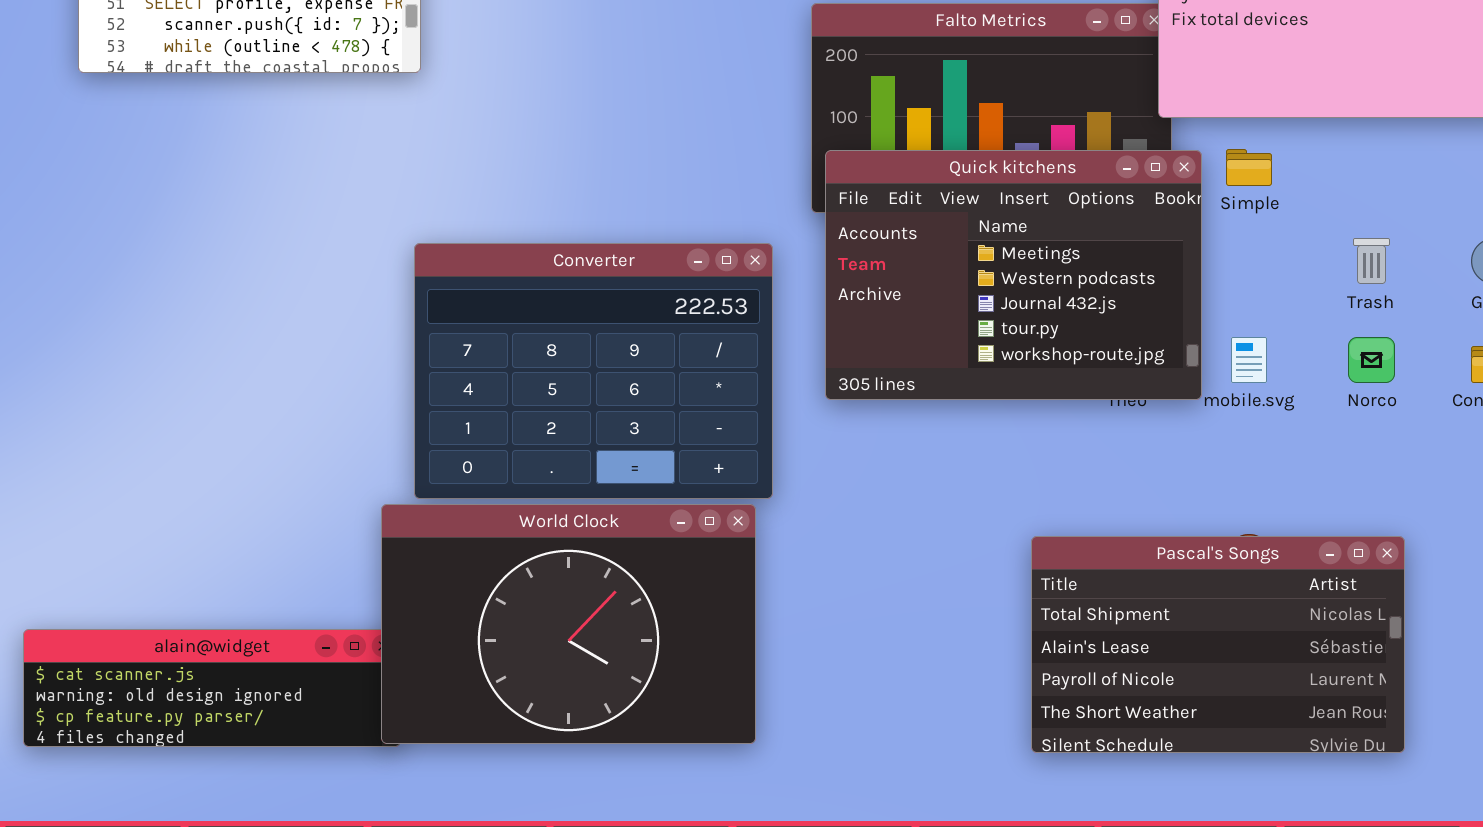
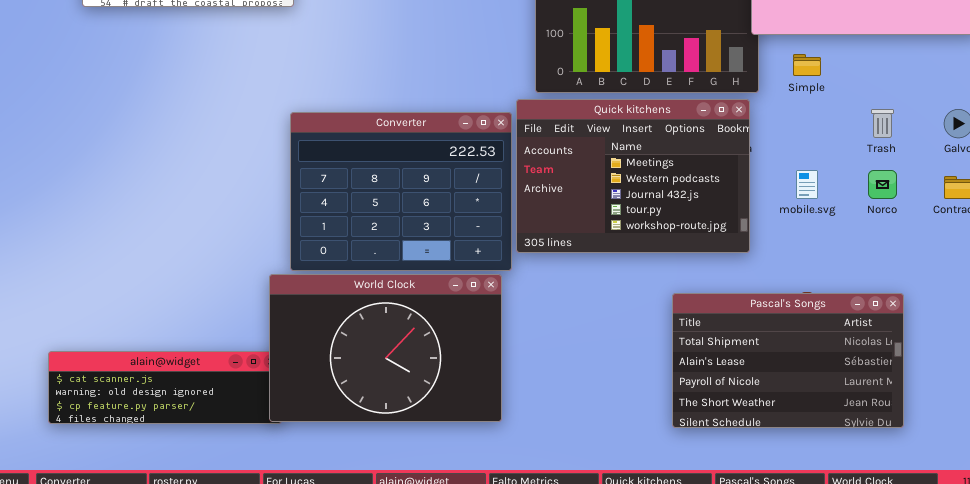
Quick kitchens: [825,150,1202,400] -> [516,99,750,253], moved

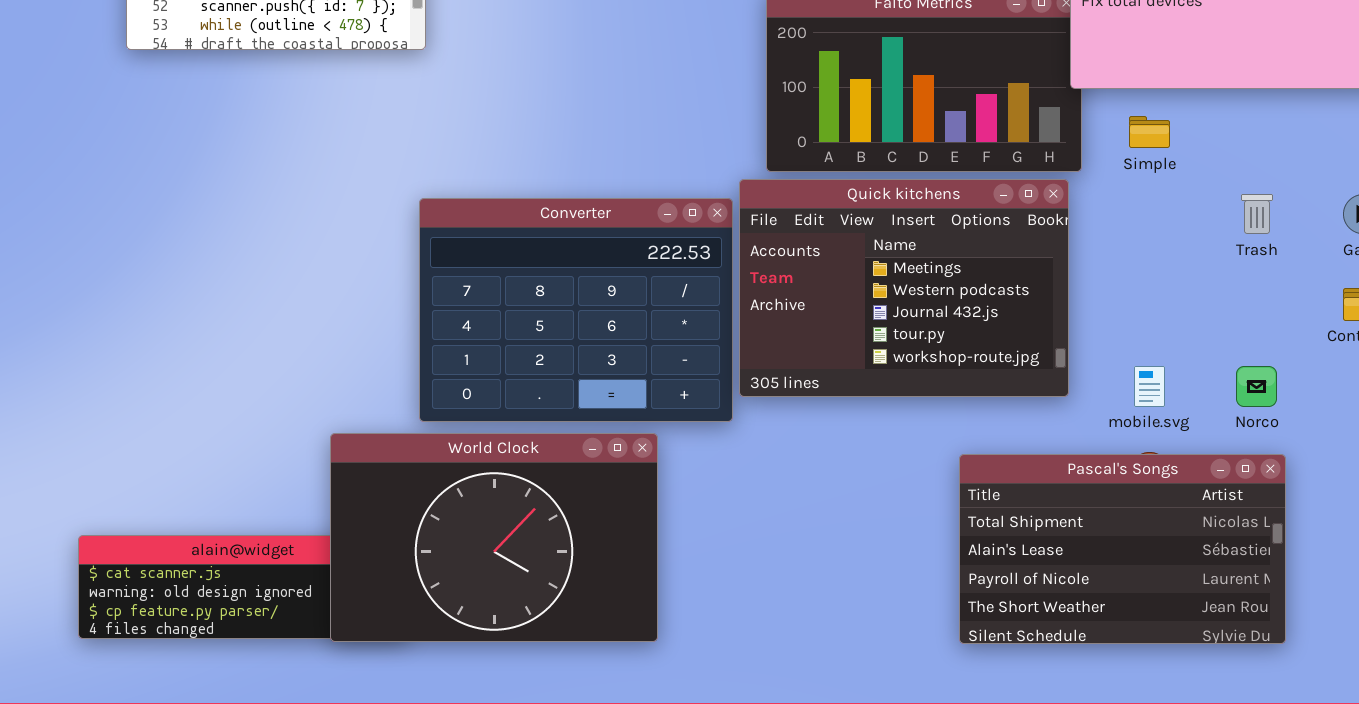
mobile.svg: [796,170,818,199] -> [1134,366,1165,407], moved
Norco: [868,170,897,199] -> [1236,366,1277,407], moved
World Clock: [269,274,502,422] -> [330,433,658,642], moved

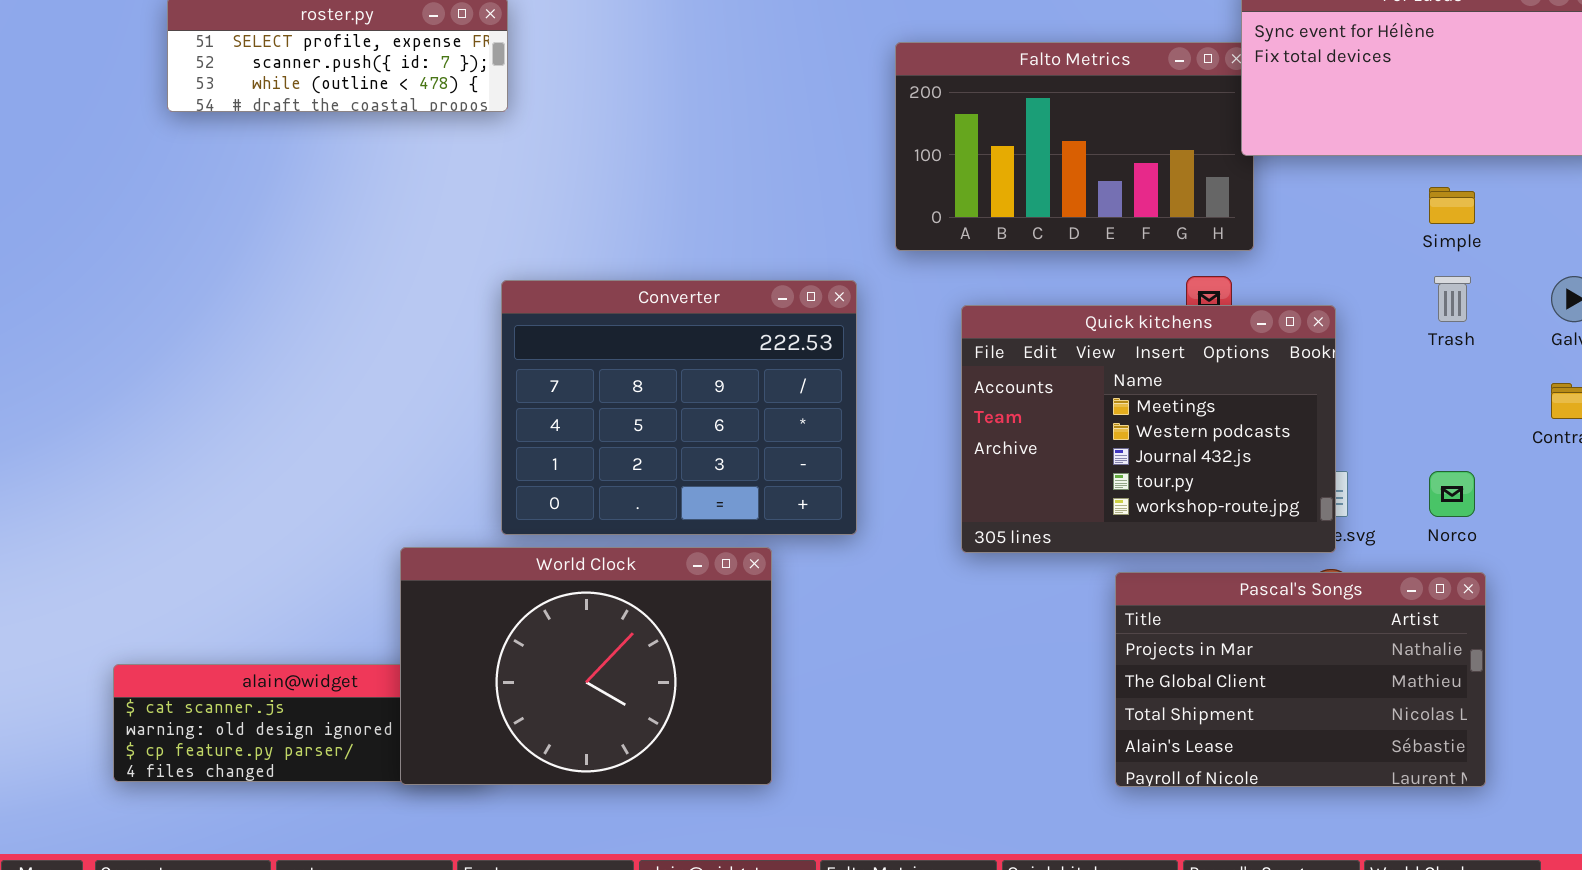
Simple: [1129,116,1170,148] -> [1429,187,1475,224], moved
Quick kitchens: [739,179,1069,397] -> [961,305,1336,553], moved
Pascal's Songs: [959,454,1286,644] -> [1115,572,1486,787], scrolled up 2 rows

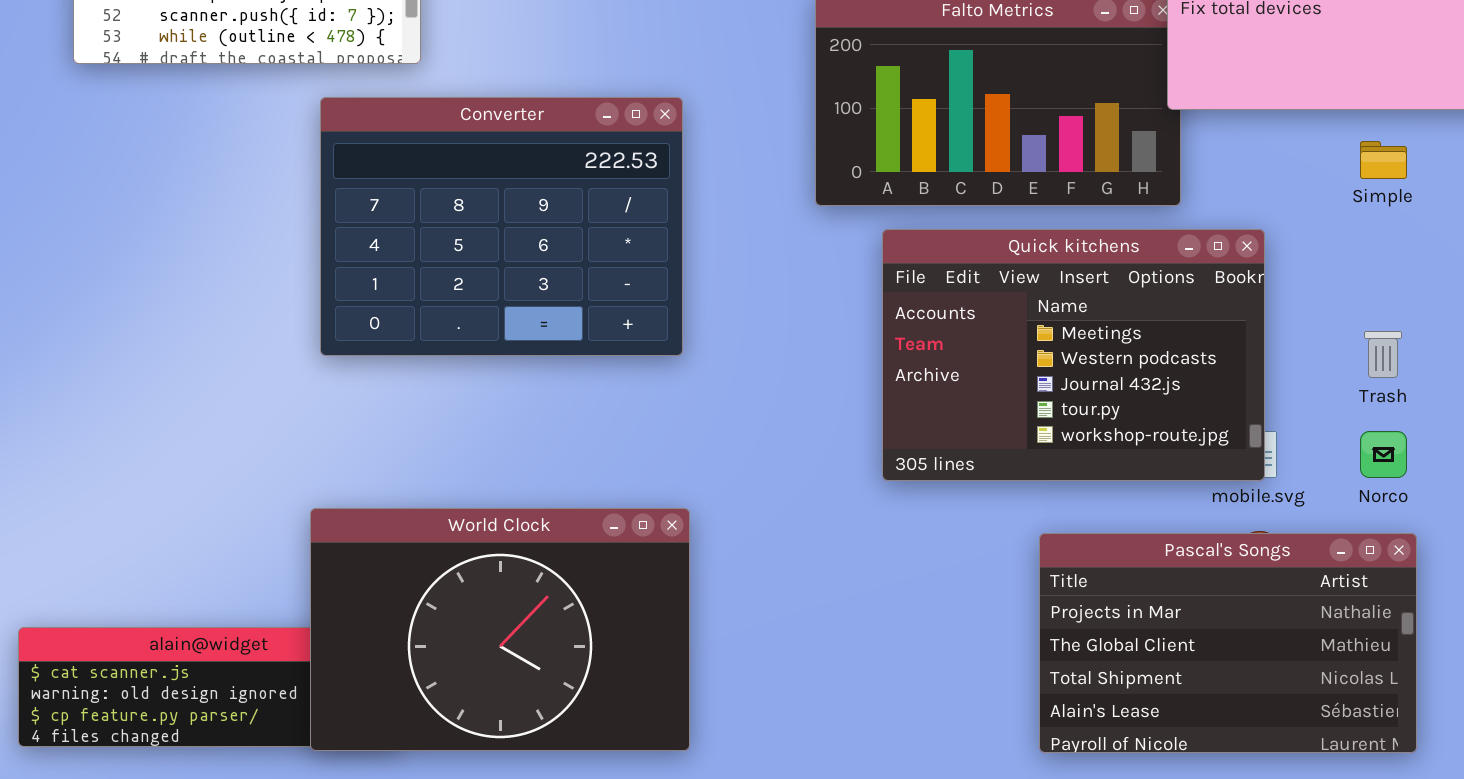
Trash: [1434,276,1471,322] -> [1364,331,1402,378], moved
Converter: [501,280,857,535] -> [320,97,683,356], moved
Quick kitchens: [961,305,1336,553] -> [882,229,1265,481], moved

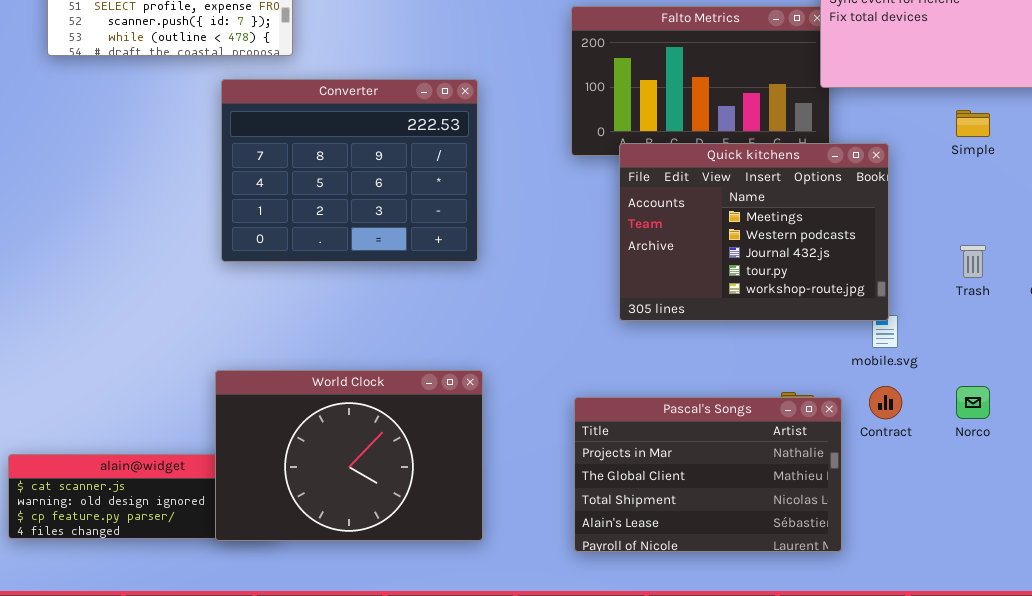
Quick kitchens: [882,229,1265,481] -> [619,143,889,321], moved
Norco: [1360,431,1407,478] -> [956,386,990,419], moved
Pascal's Songs: [1039,533,1417,753] -> [574,397,842,552], moved

